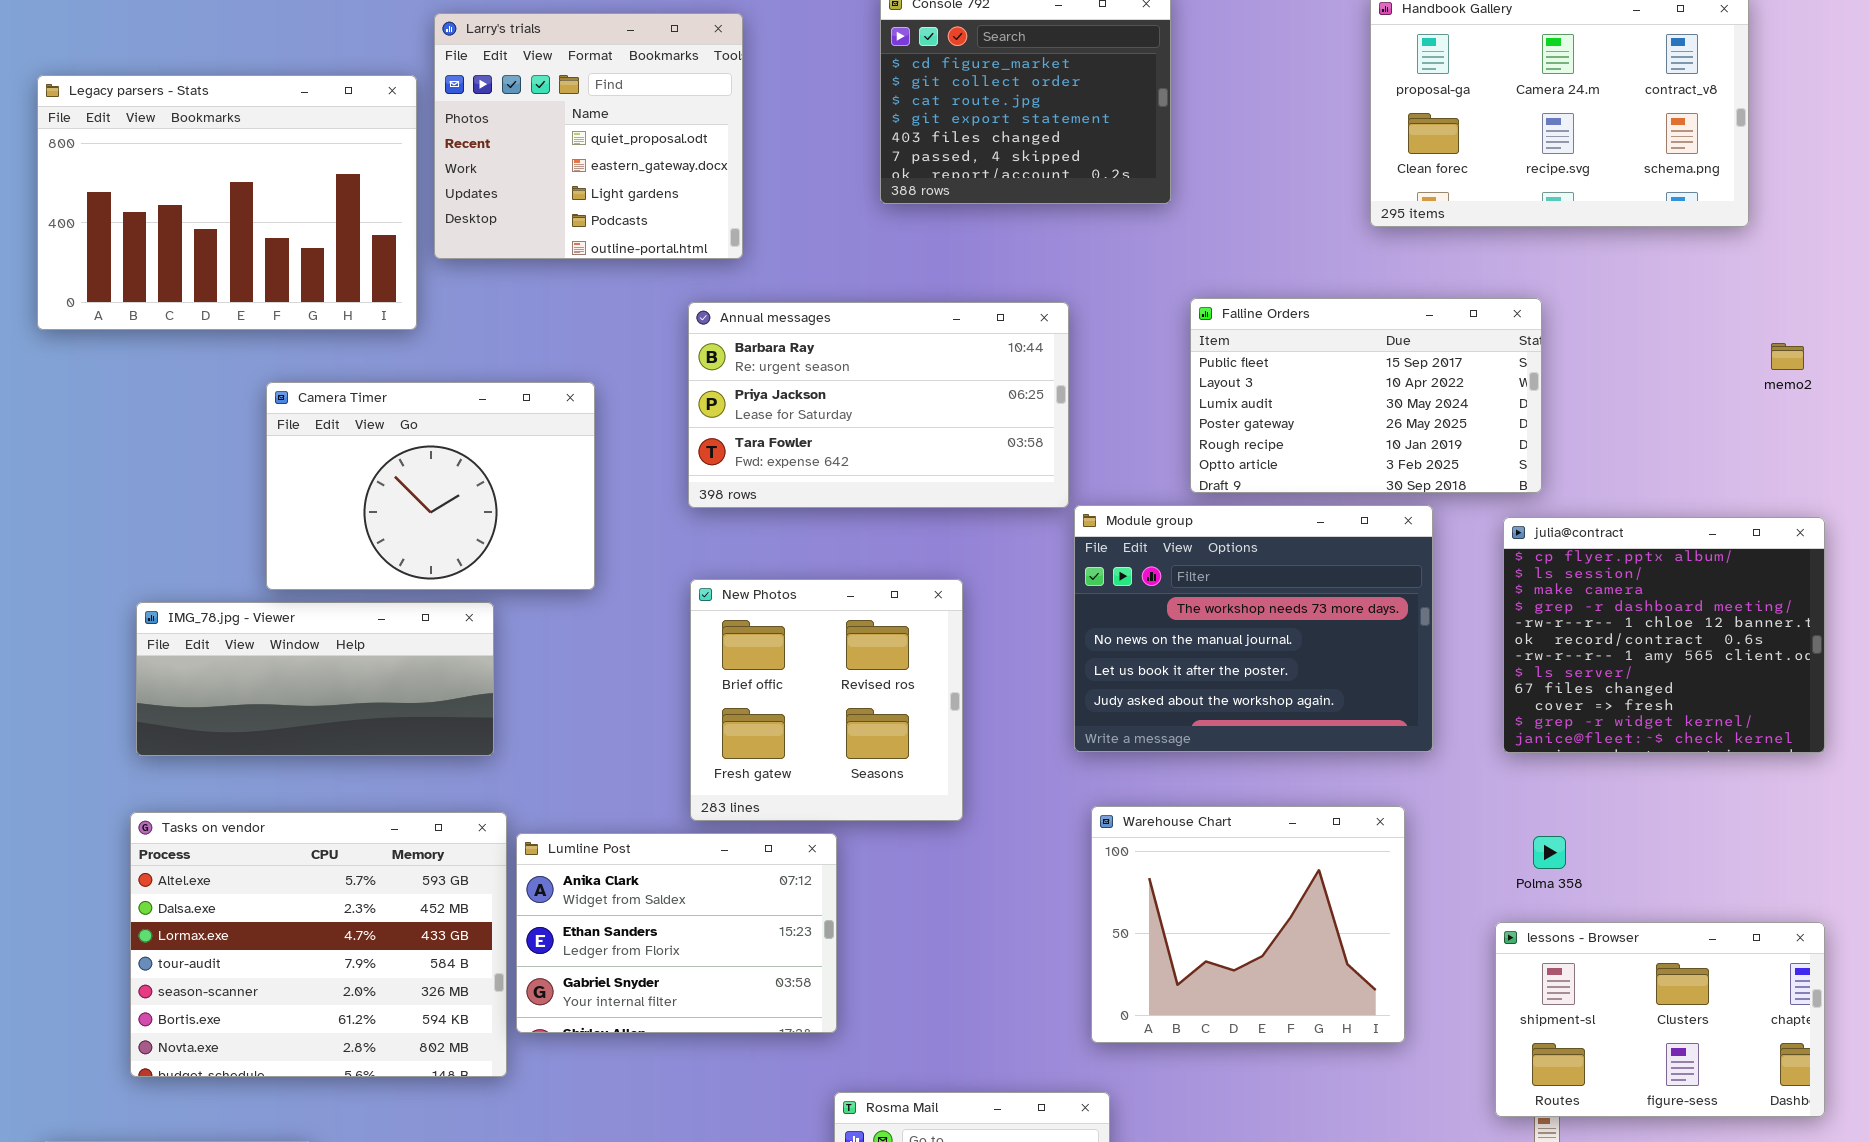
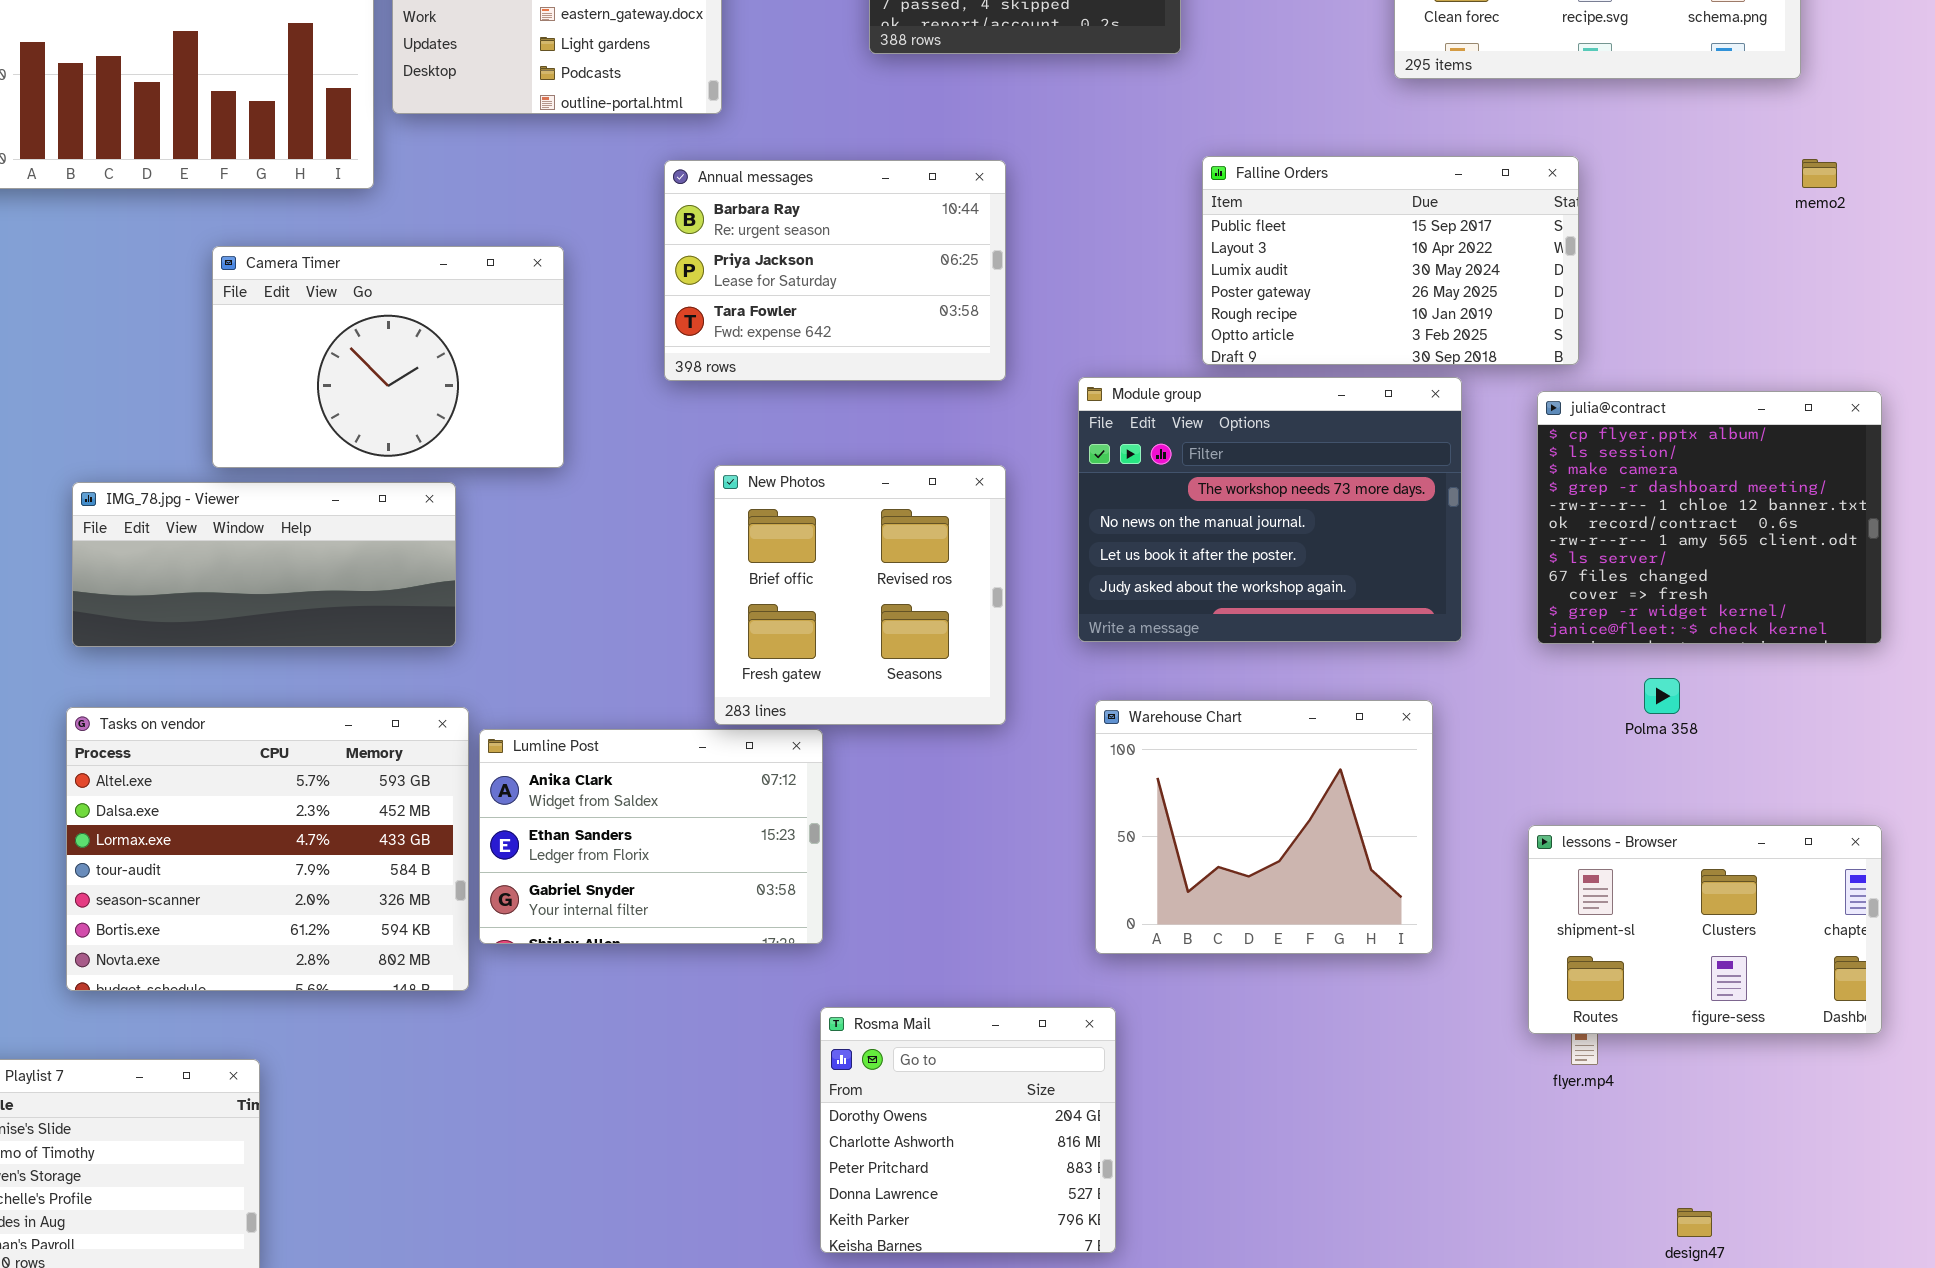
Annual messages: [688,302,1069,508] -> [664,160,1006,381], resized
memo2: [1771,343,1804,370] -> [1802,159,1837,188], moved
New Photos: [690,579,963,821] -> [714,465,1006,725], moved
Polma 358: [1533,836,1566,869] -> [1644,678,1680,714], moved

